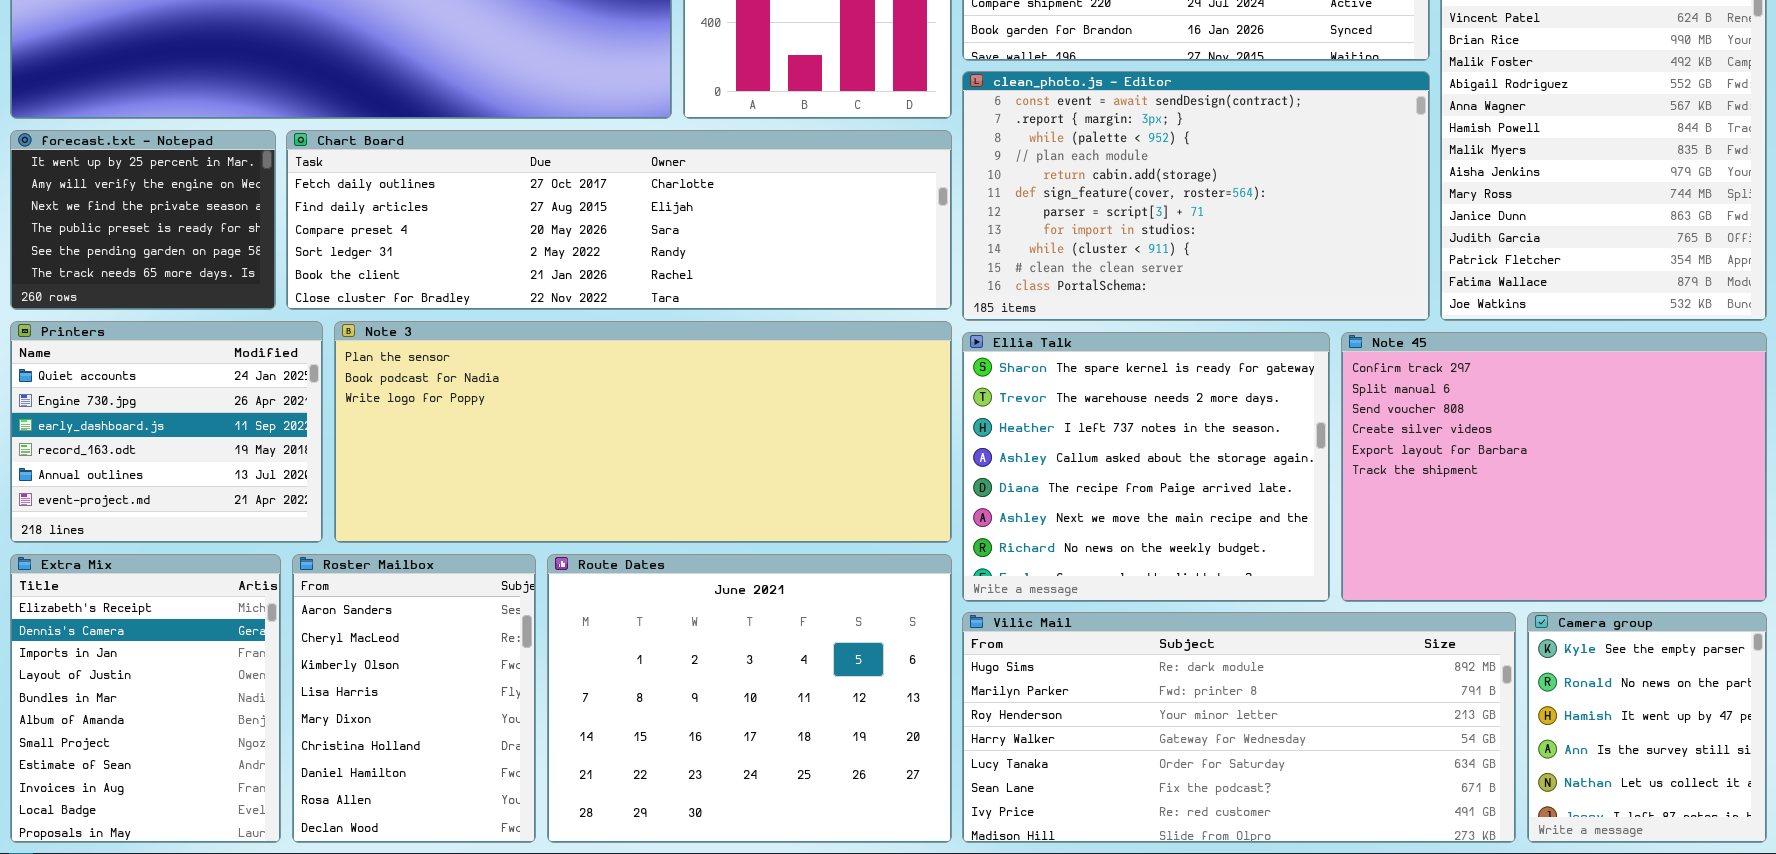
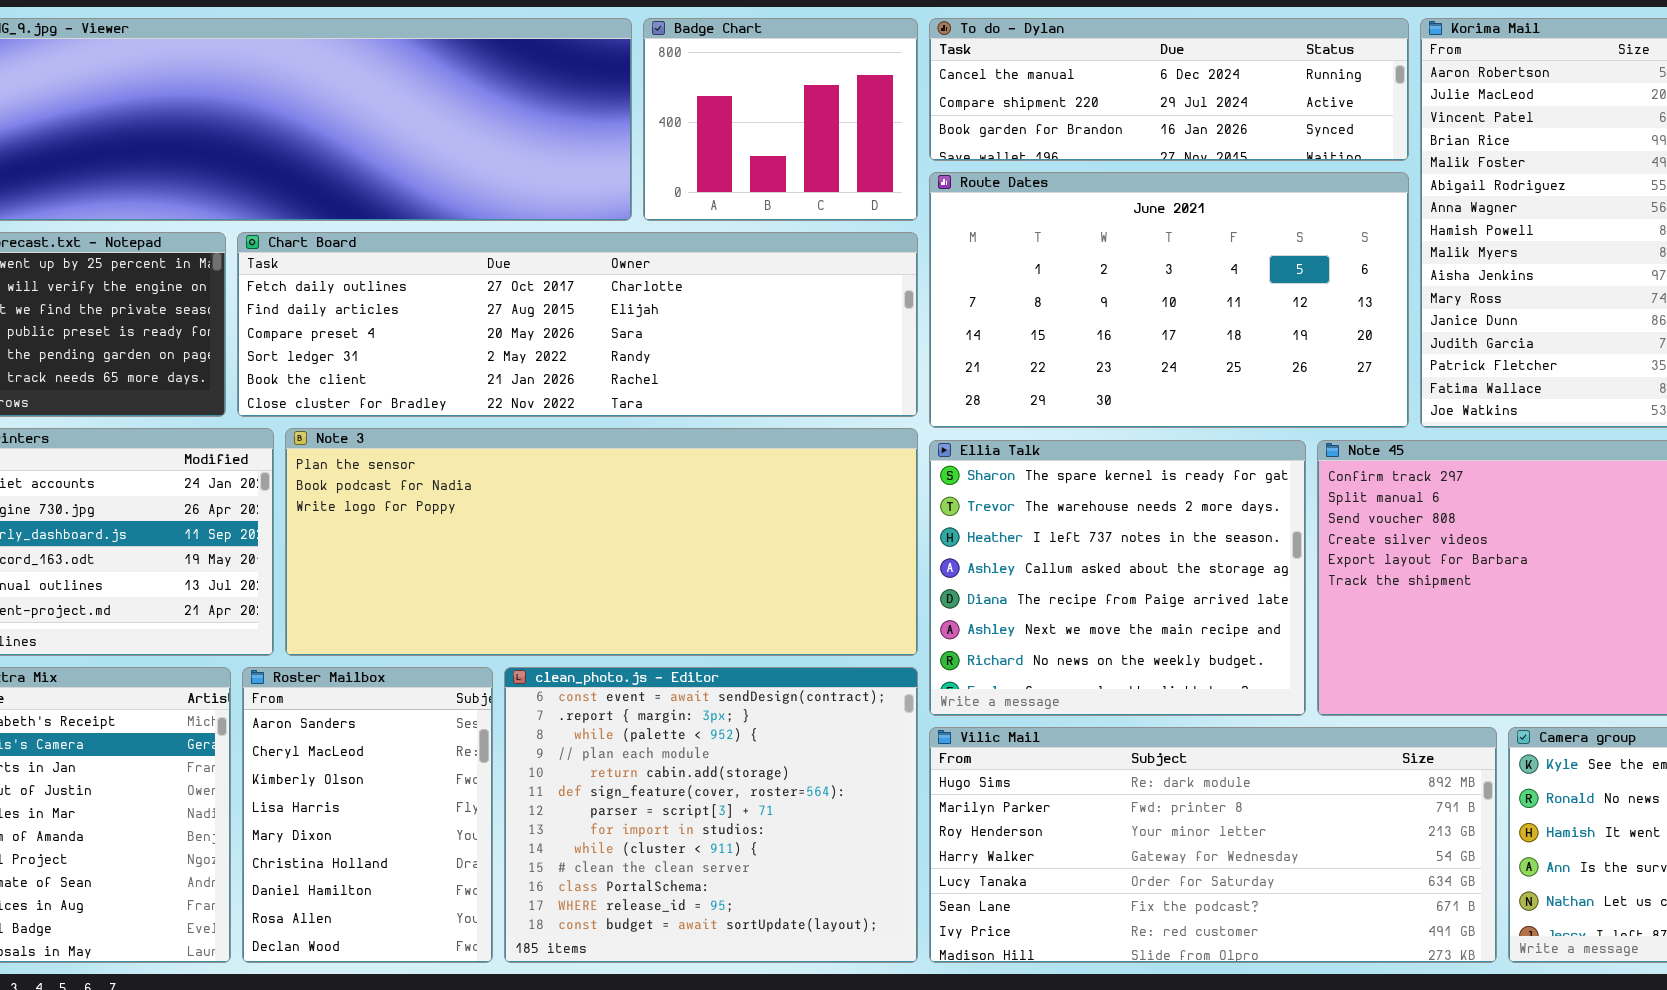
clean_photo.js - Editor: [962,71,1430,321] -> [504,667,918,963], moved, resized
Route Dates: [547,554,952,843] -> [929,172,1409,428], moved, resized

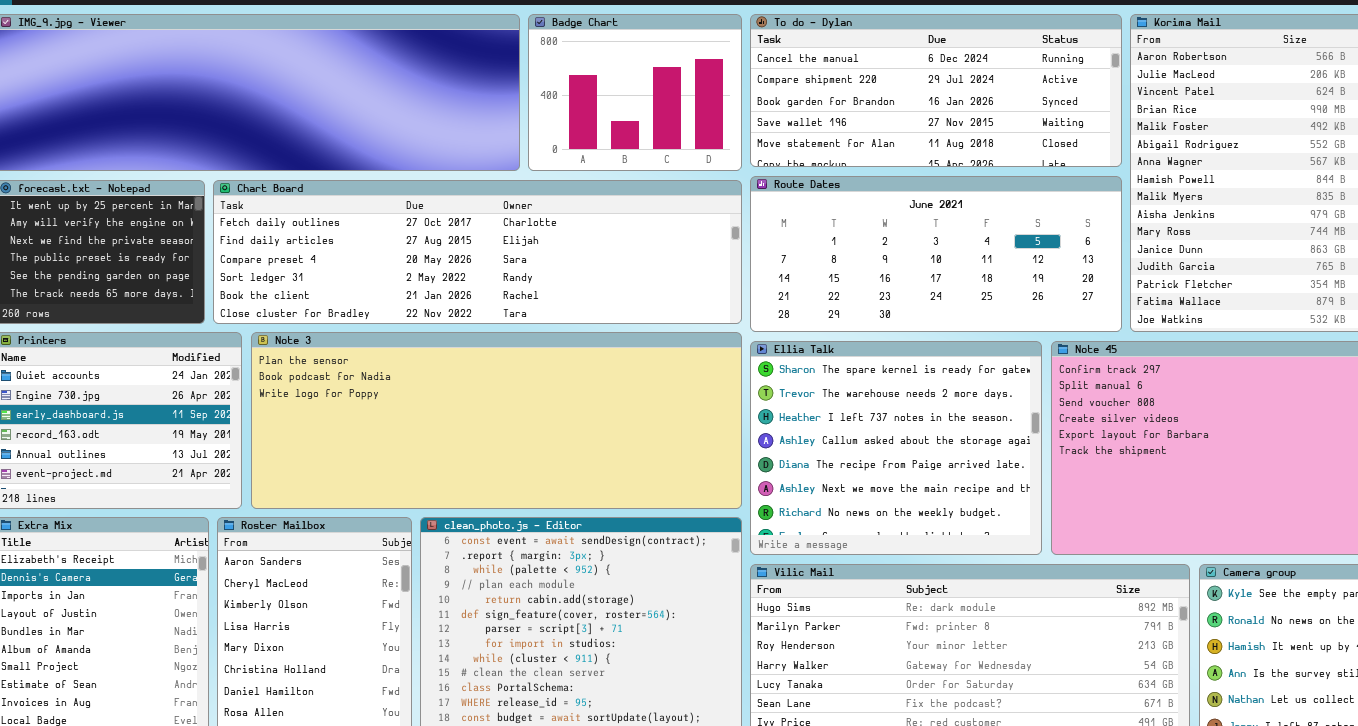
To do - Dylan: [929,18,1409,161] -> [750,14,1122,167], resized
Route Dates: [929,172,1409,428] -> [750,176,1122,332], resized

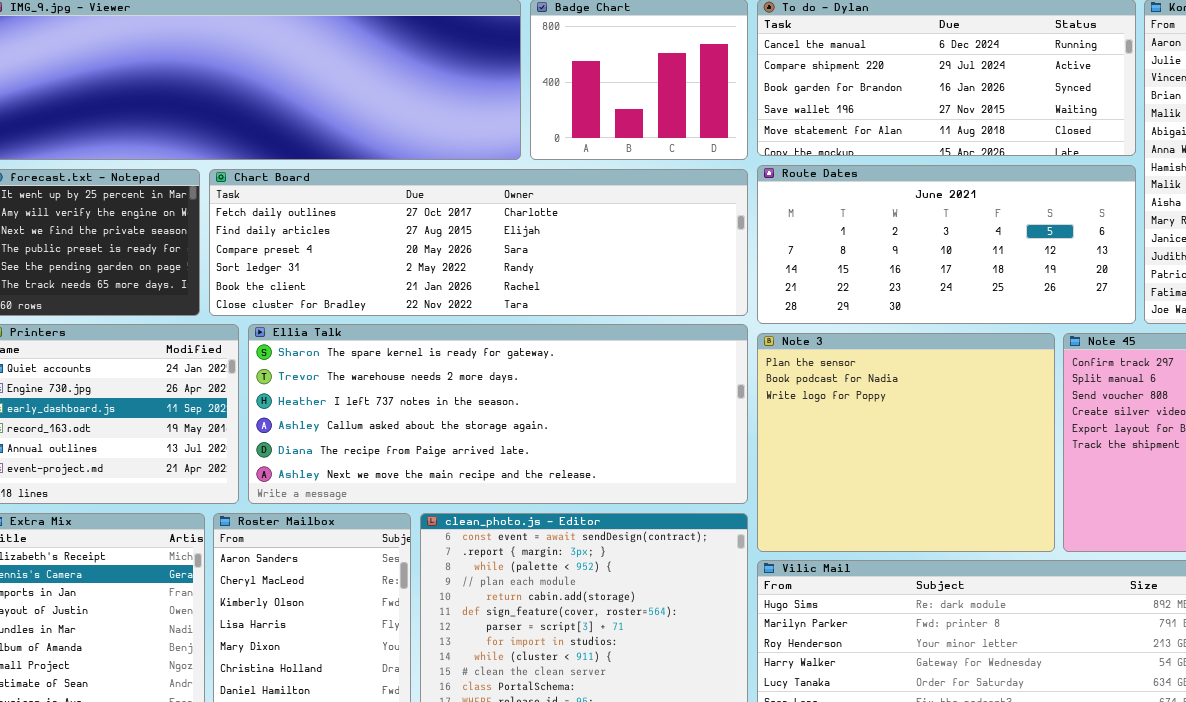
Note 3: [251,332,742,509] -> [757,333,1055,552], moved, resized
Ellia Talk: [750,341,1042,555] -> [248,324,748,504], moved, resized

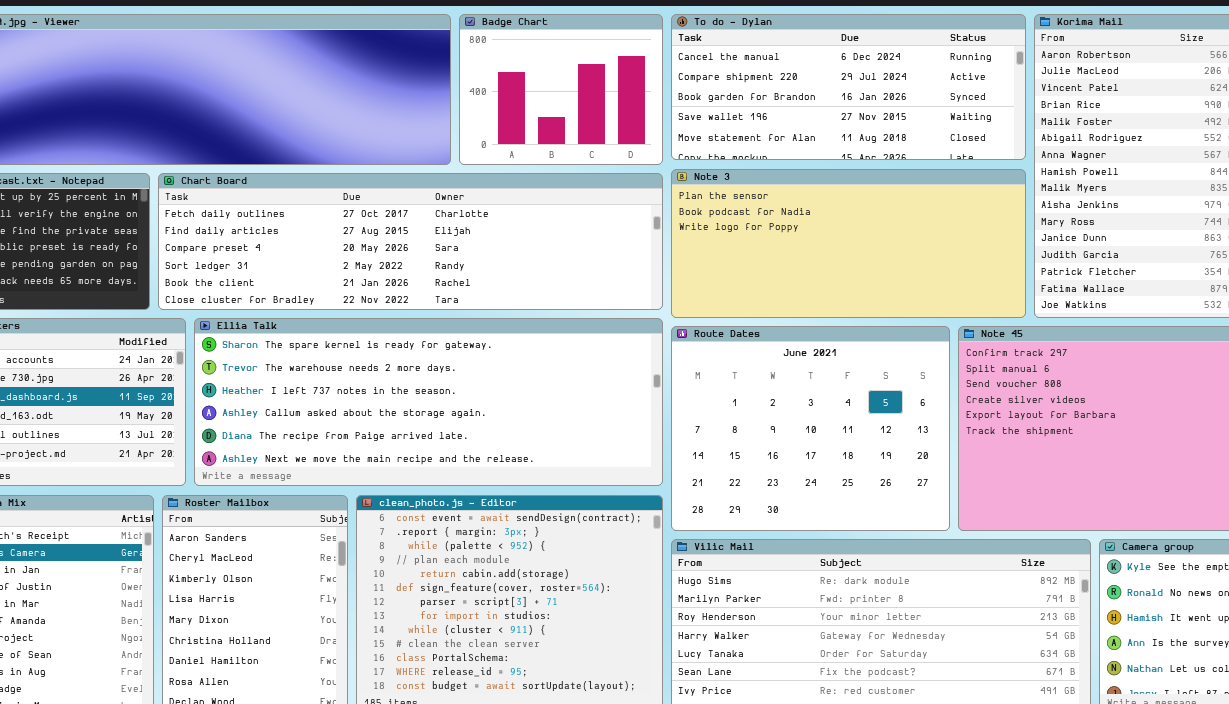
Route Dates: [757,165,1136,324] -> [671,326,950,531], moved, resized
Note 3: [757,333,1055,552] -> [671,169,1026,318], moved, resized

